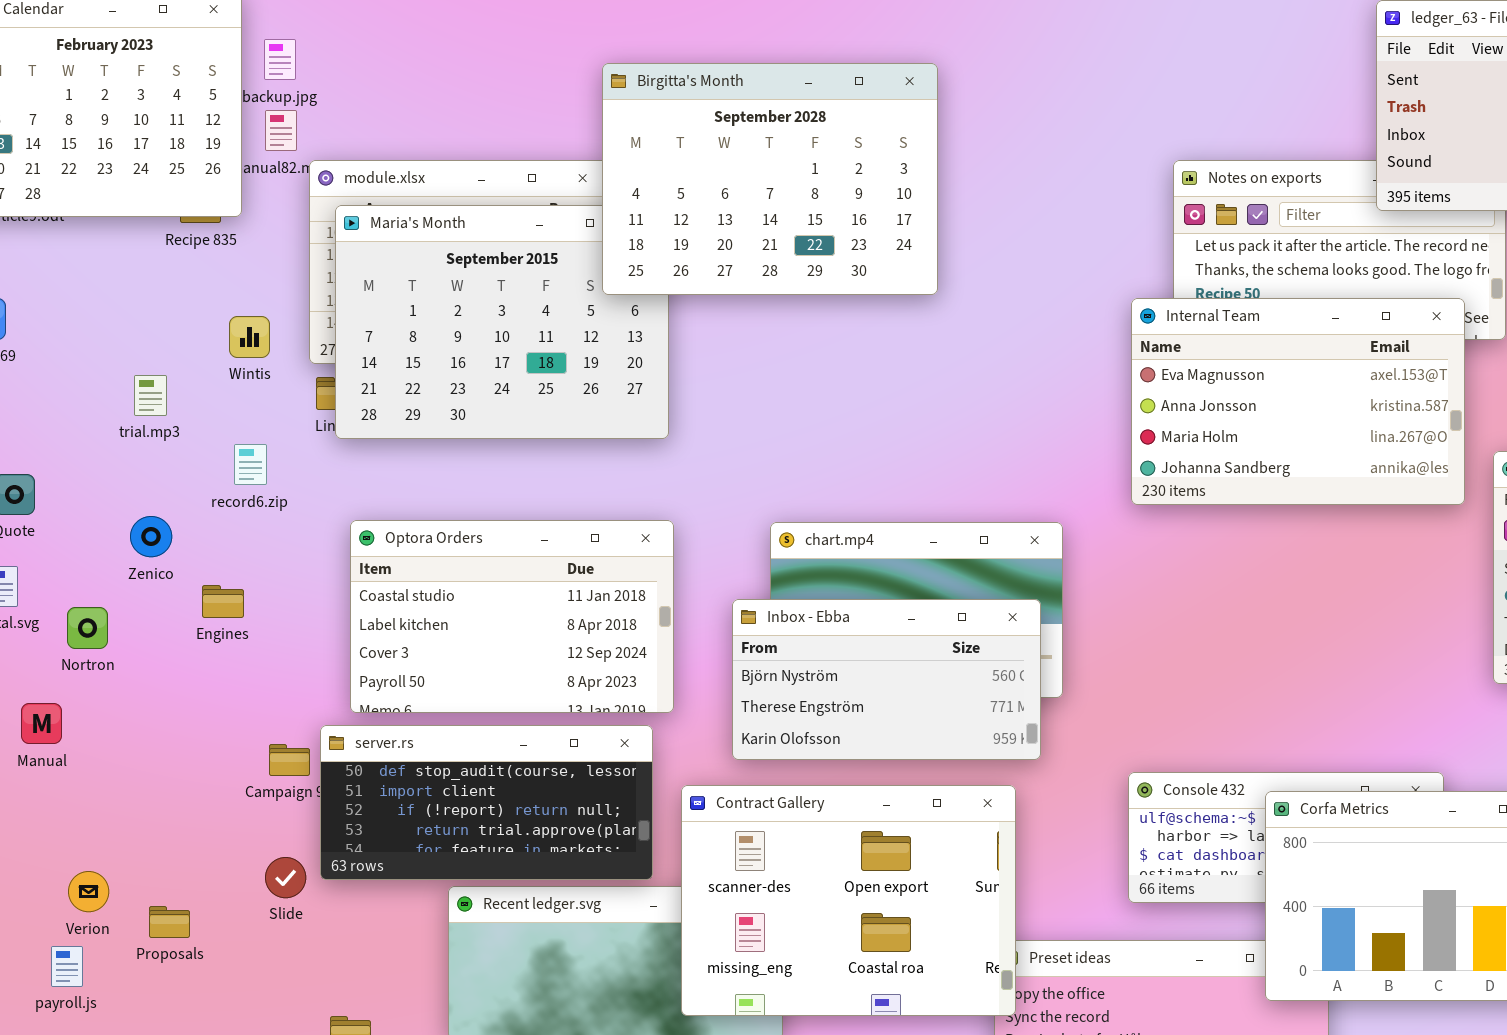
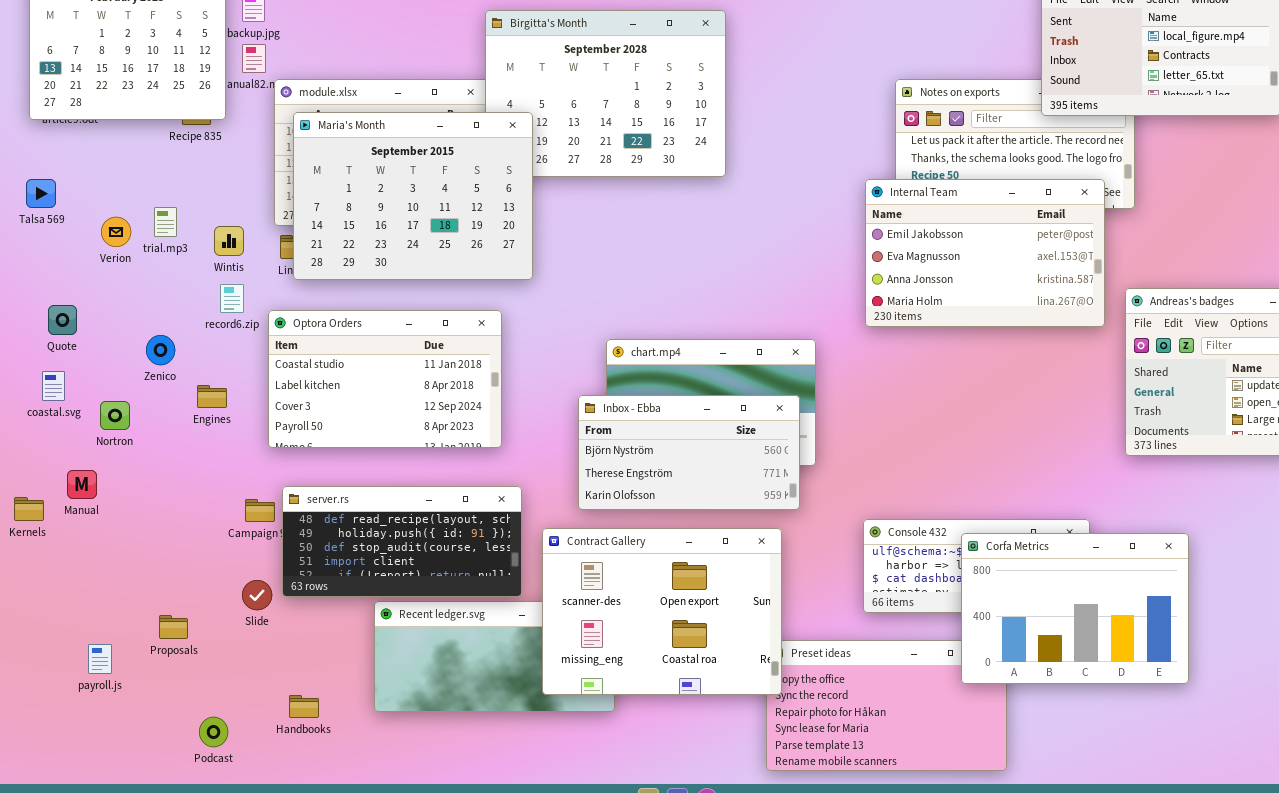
Maria's Month: [335,205,669,439] -> [293,112,533,280], raised
Internal Team: [1131,298,1465,505] -> [865,179,1105,327], scrolled up 1 row
Wintis: [229,316,270,358] -> [214,226,244,256], moved
trial.mp3: [134,375,167,416] -> [154,207,177,237], moved
Optora Orders: [350,520,674,713] -> [268,310,502,448], moved
server.rs: [320,725,653,880] -> [282,486,522,597], scrolled up 2 rows
Verion: [68,871,109,912] -> [101,217,131,247], moved

